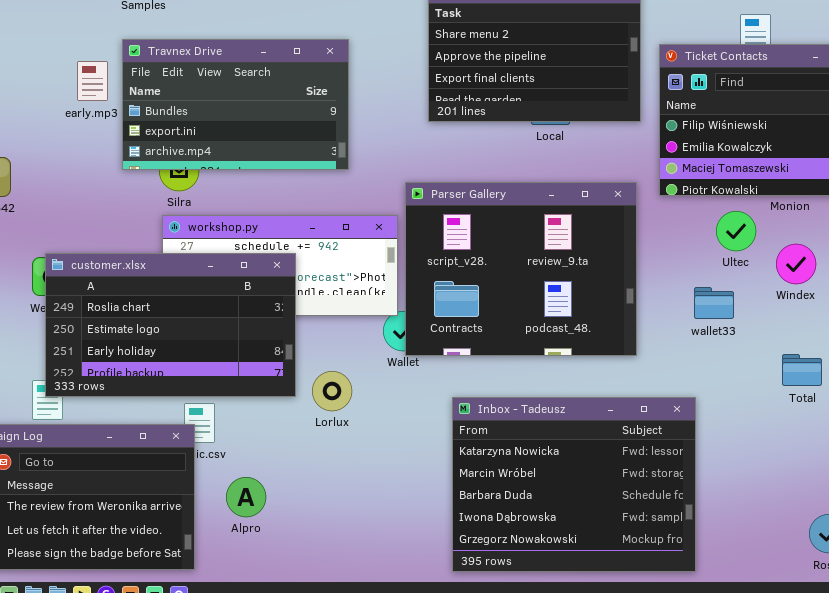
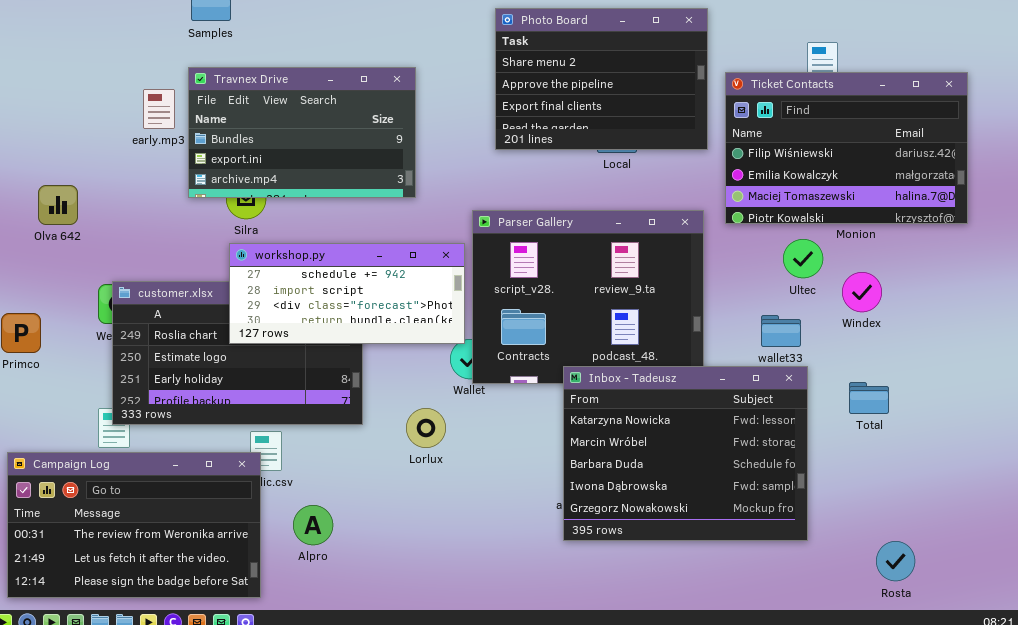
workshop.py: [162,215,398,316] -> [229,243,465,344], raised
Lorlux: [312,371,352,411] -> [406,408,446,448], moved
Inbox - Tadeusz: [452,397,696,572] -> [563,366,808,541], moved

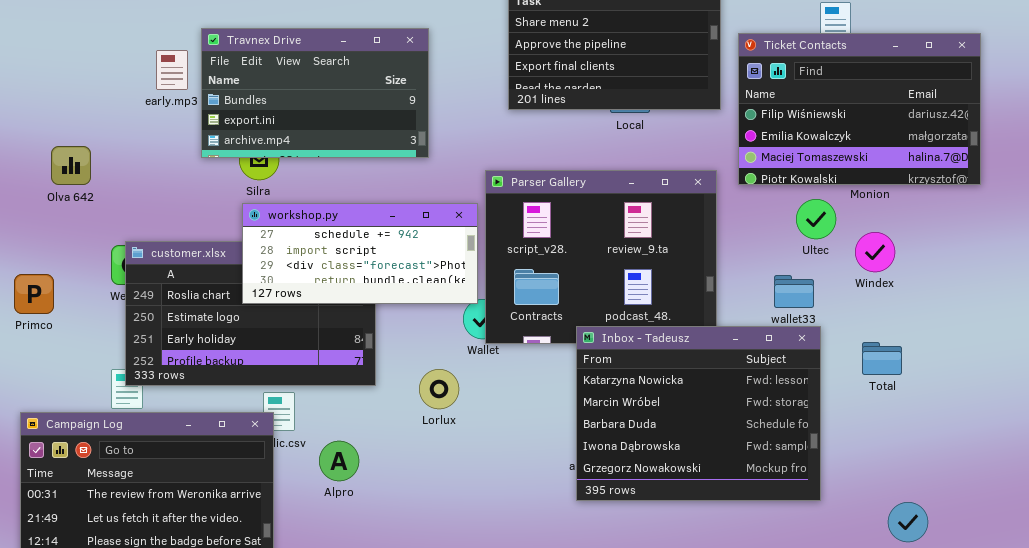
Alpro: [293,505,333,545] -> [319,441,359,481], moved

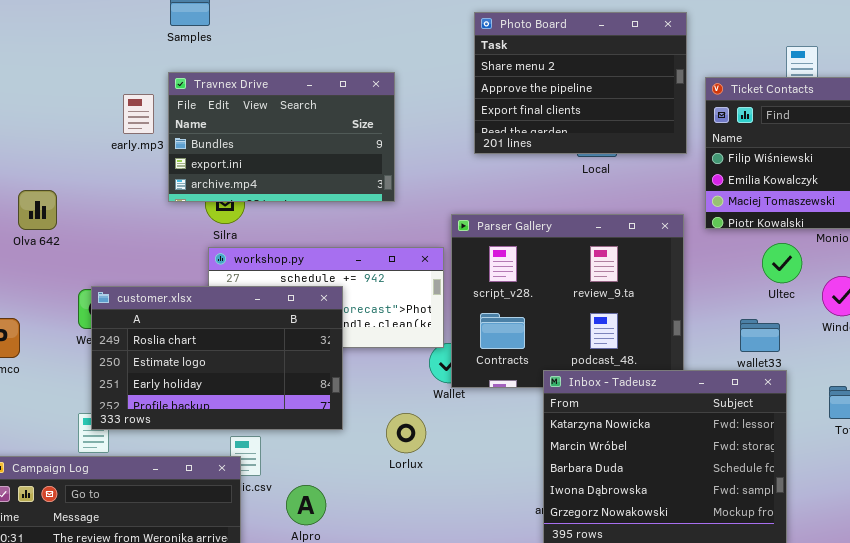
customer.xlsx: [125,241,376,386] -> [91,286,343,430], raised

